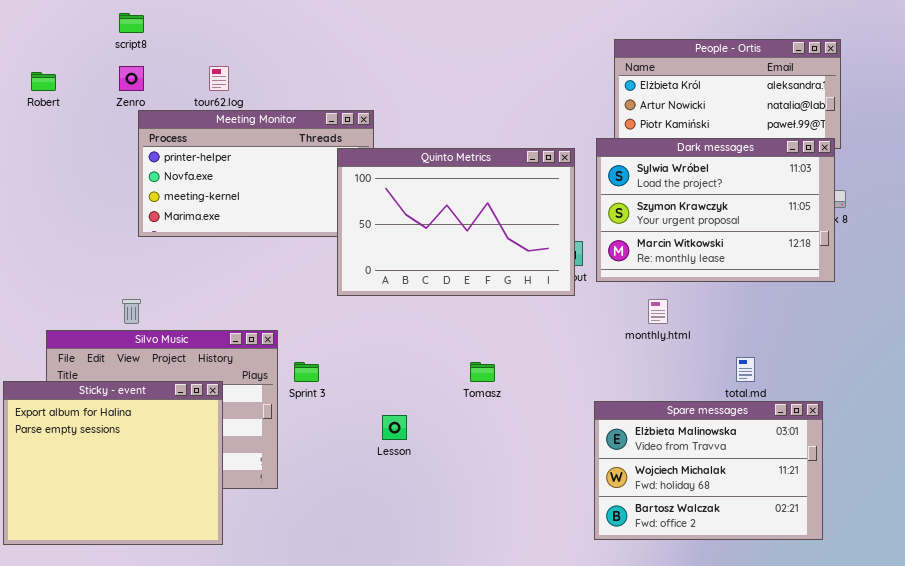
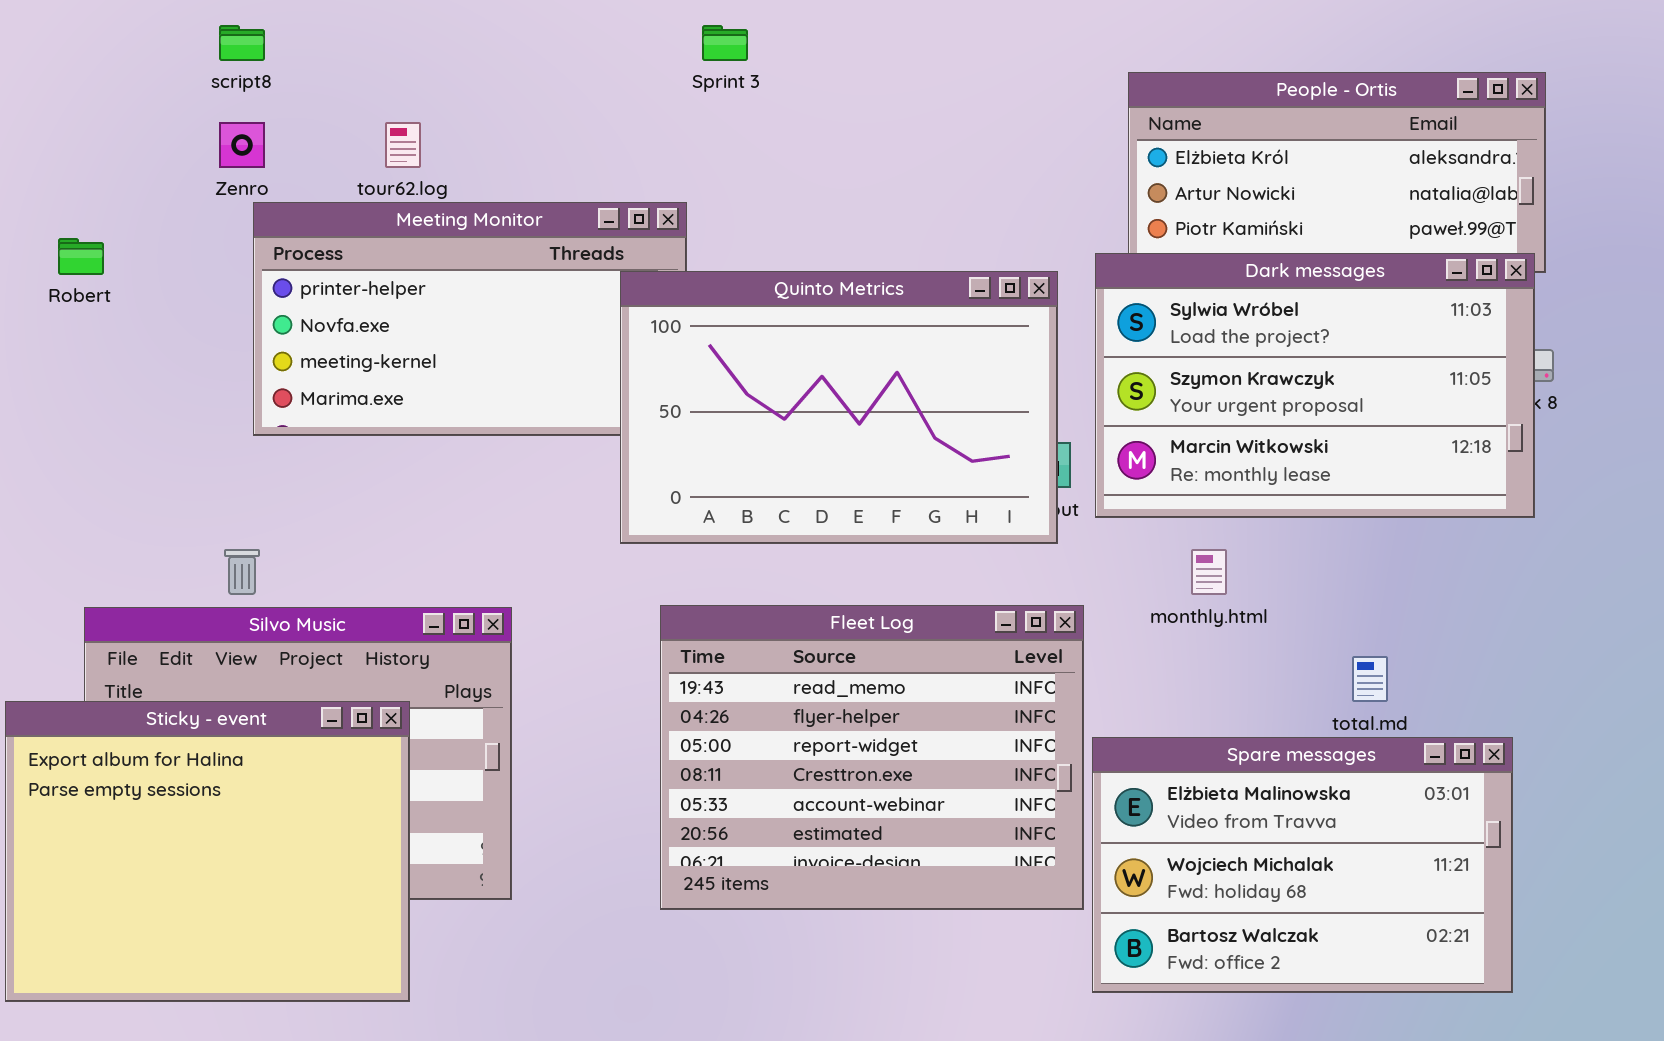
Robert: [31,72,56,91] -> [58,238,104,275], moved
Fleet Log: none -> [660,605,1084,910], opened
Sprint 3: [294,362,319,382] -> [702,25,748,61], moved

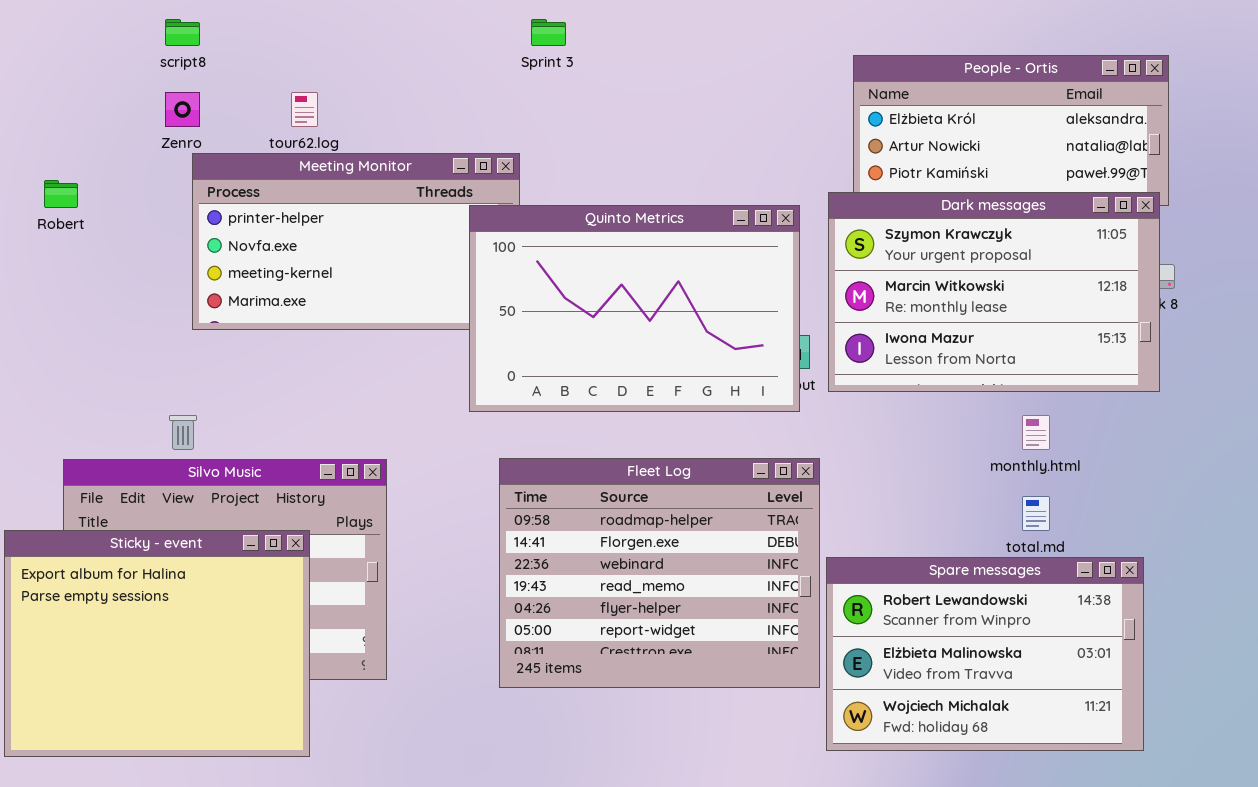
Dark messages: [1095,253,1535,518] -> [828,192,1160,392], scrolled down 1 row
monthly.html: [1191,549,1227,595] -> [1022,415,1050,450], moved
Fleet Log: [660,605,1084,910] -> [499,458,820,688], scrolled up 3 rows
Spare messages: [1092,737,1513,993] -> [826,557,1144,751], scrolled up 1 row

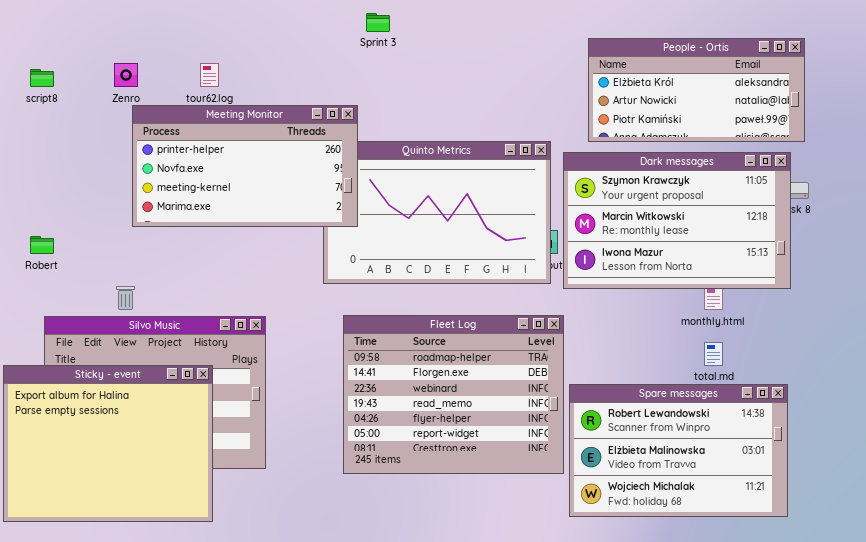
script8: [165,19,200,46] -> [30,69,54,87], moved
Meeting Monitor: [192,153,520,330] -> [132,105,358,227], raised
Robert: [44,180,78,208] -> [30,236,54,254], moved
Dark messages: [828,192,1160,392] -> [563,152,791,289], moved

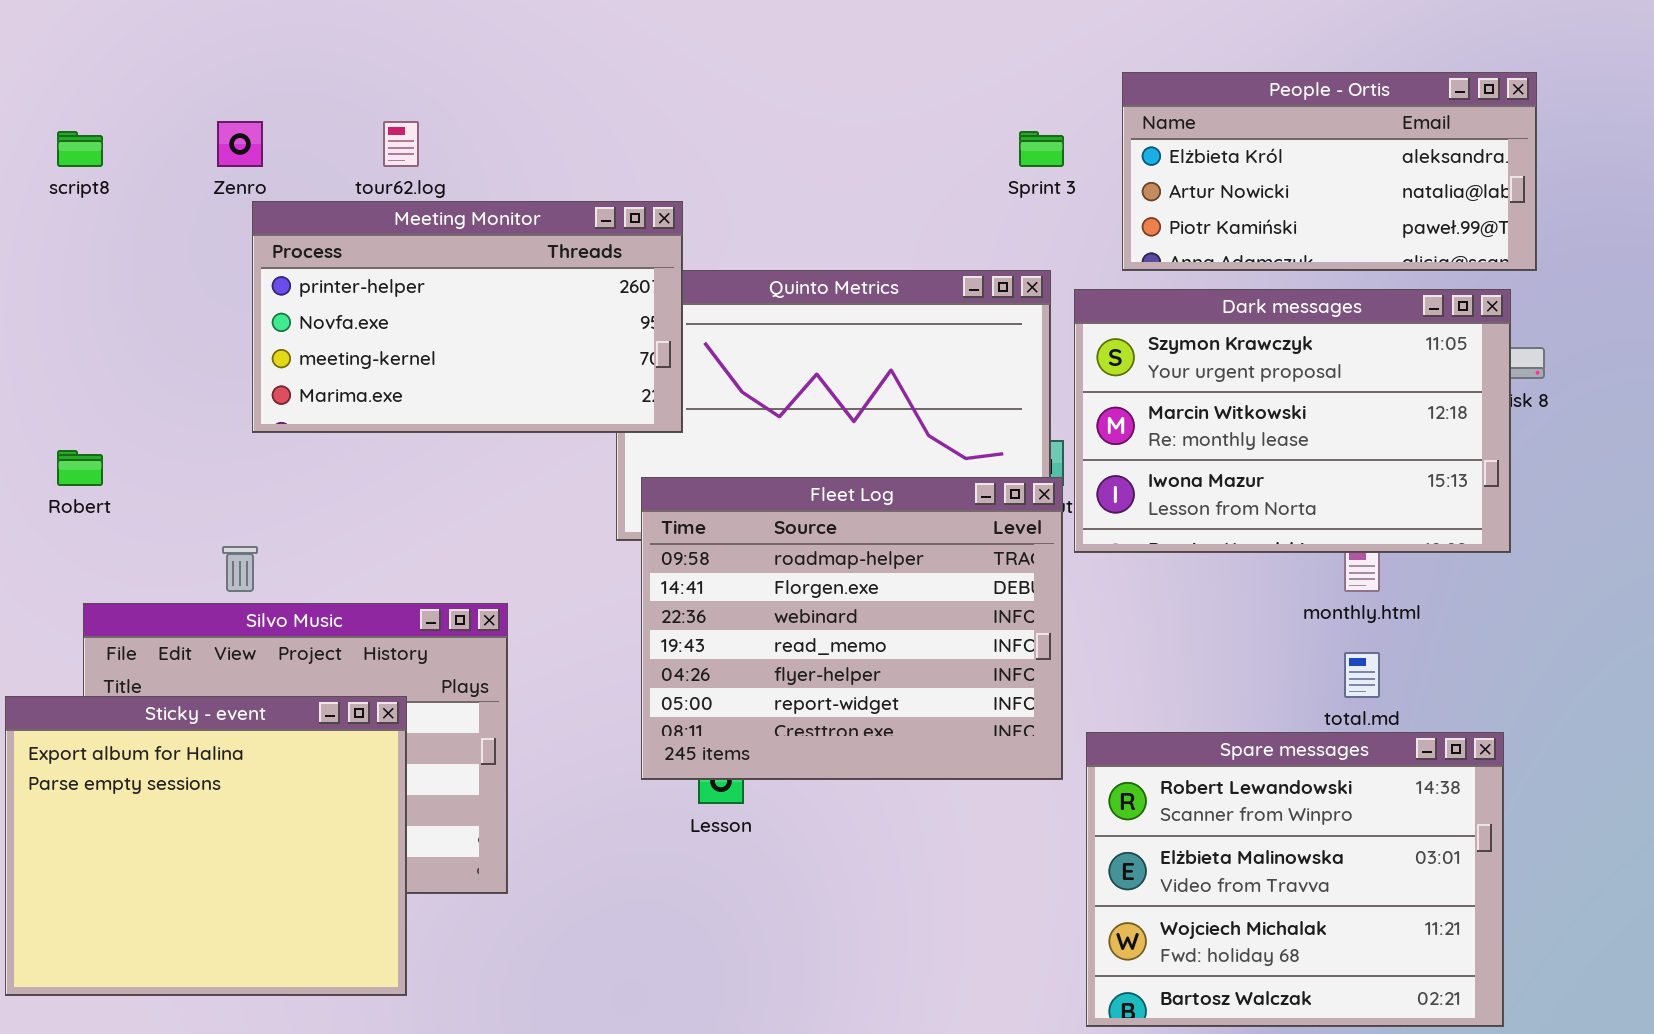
Sprint 3: [366,13,390,32] -> [1019,131,1064,167], moved
Fleet Log: [343,315,564,474] -> [641,477,1063,780], moved
Spare messages: [569,384,788,517] -> [1086,732,1504,1027], resized

